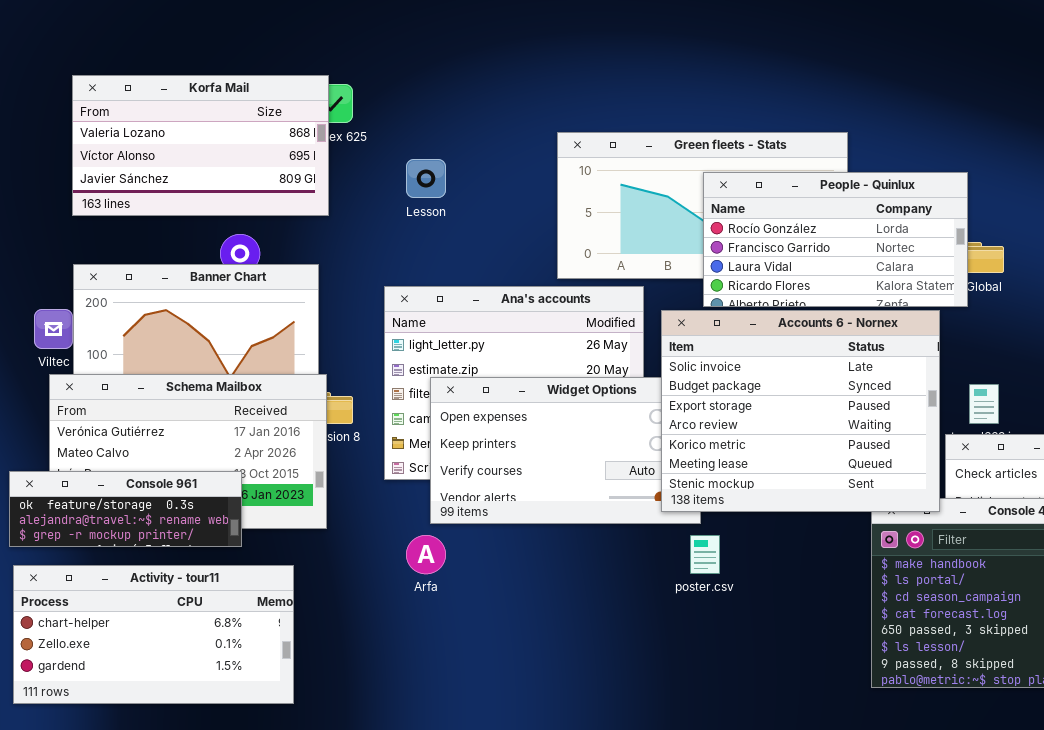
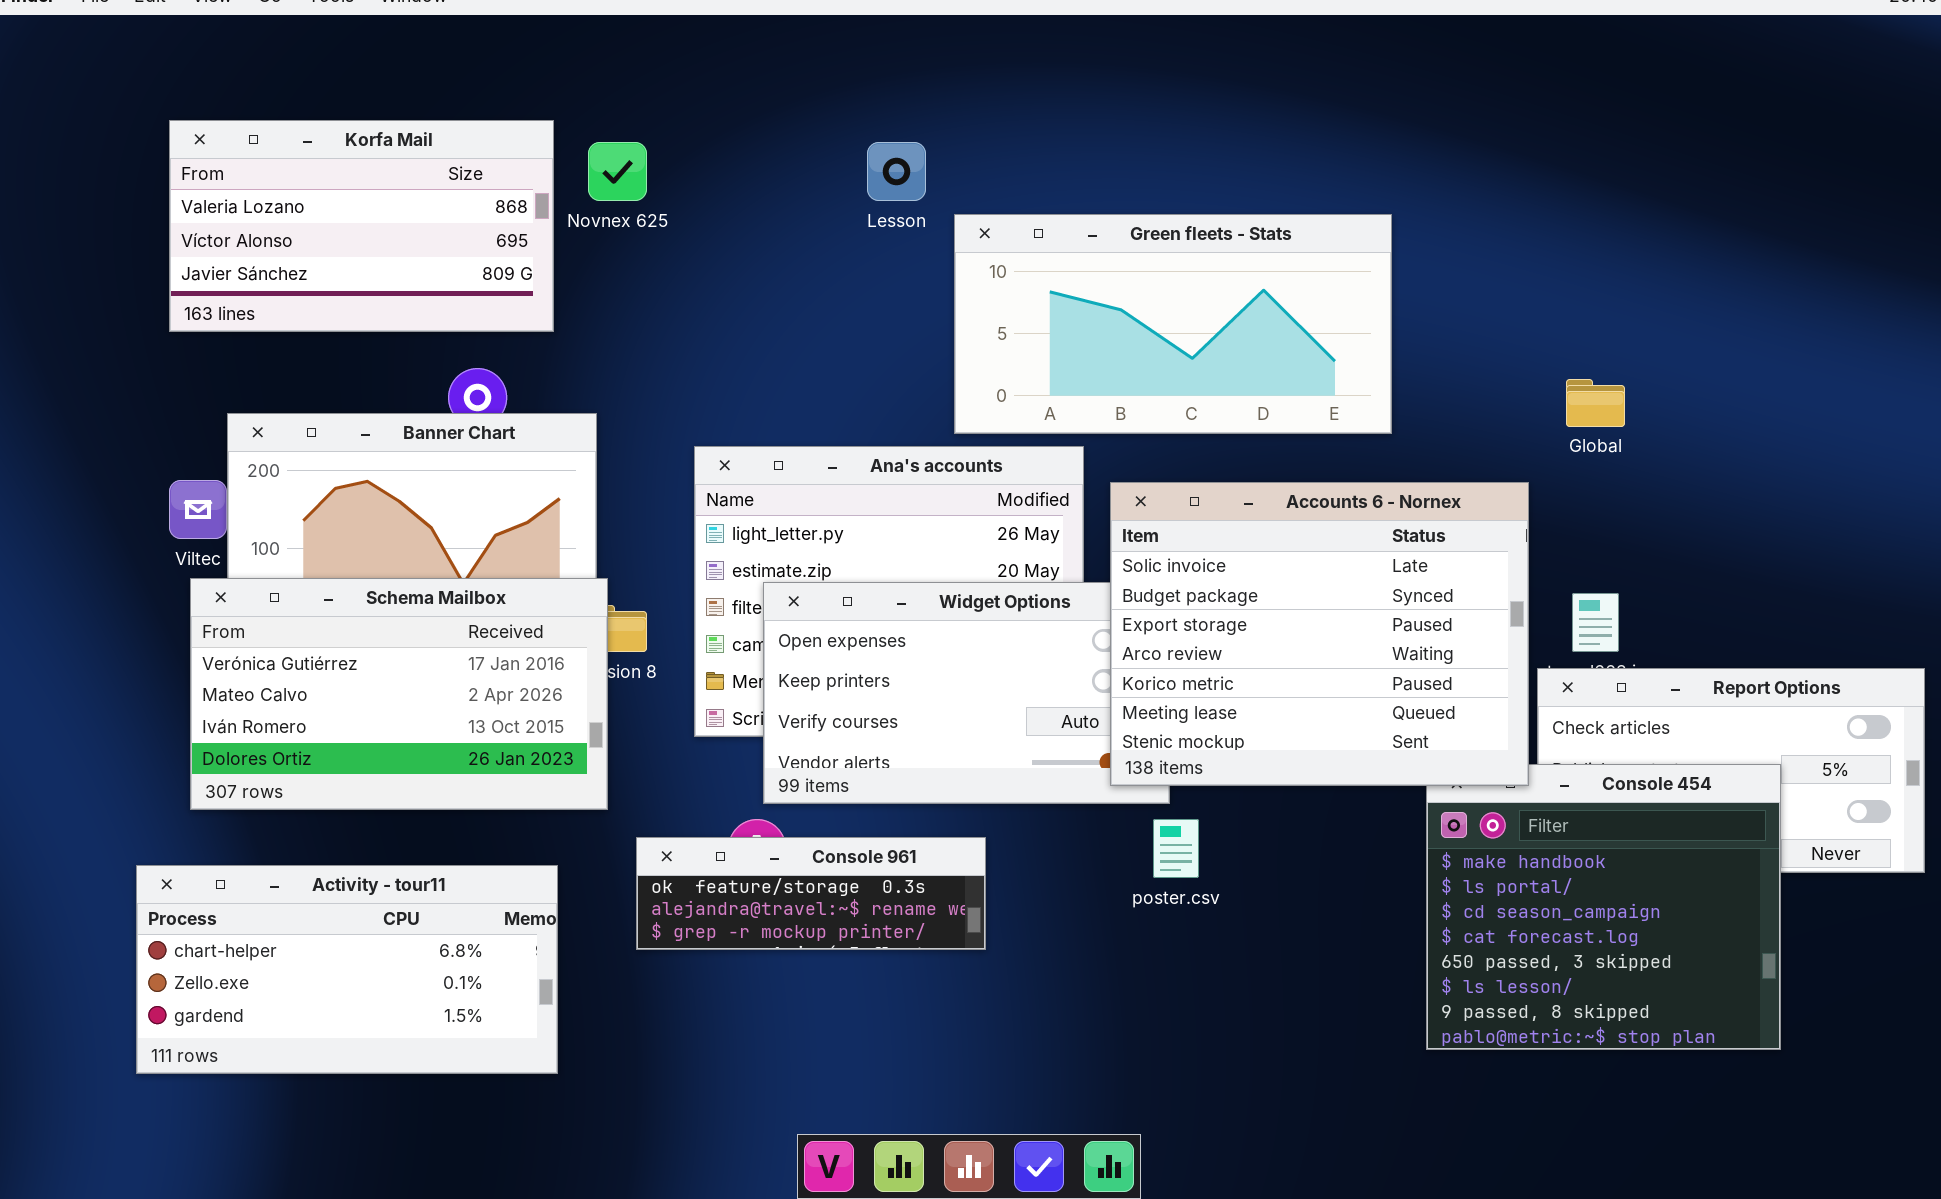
Korfa Mail: [72,75,329,216] -> [169,120,554,332], moved
Lesson: [406,159,446,198] -> [867,142,926,201], moved
People - Quinlux: [703,172,968,307] -> none, closed
Console 961: [9,471,242,547] -> [636,837,986,950], moved

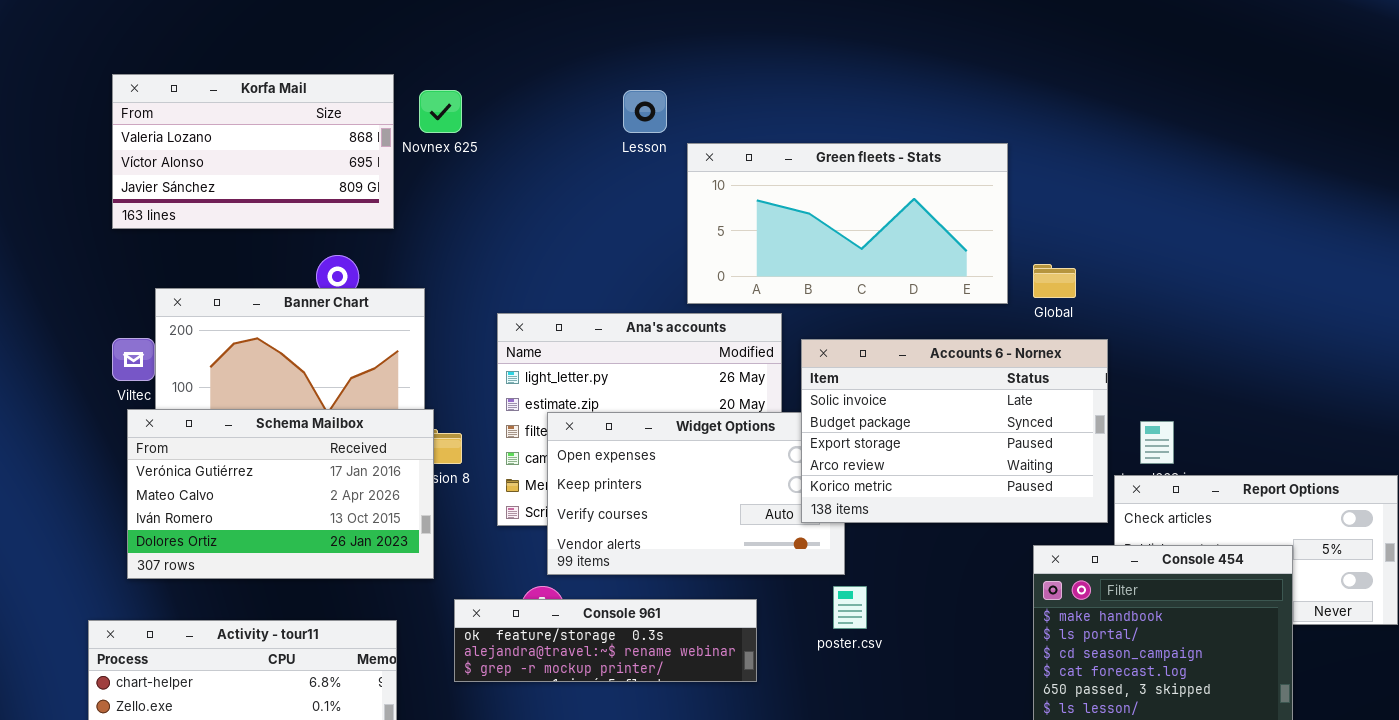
Global: [1566,379,1625,427] -> [1033,264,1076,298], moved
Accounts 6 - Nornex: [1110,482,1529,786] -> [801,339,1108,523], resized
Console 961: [636,837,986,950] -> [454,599,757,682], resized

